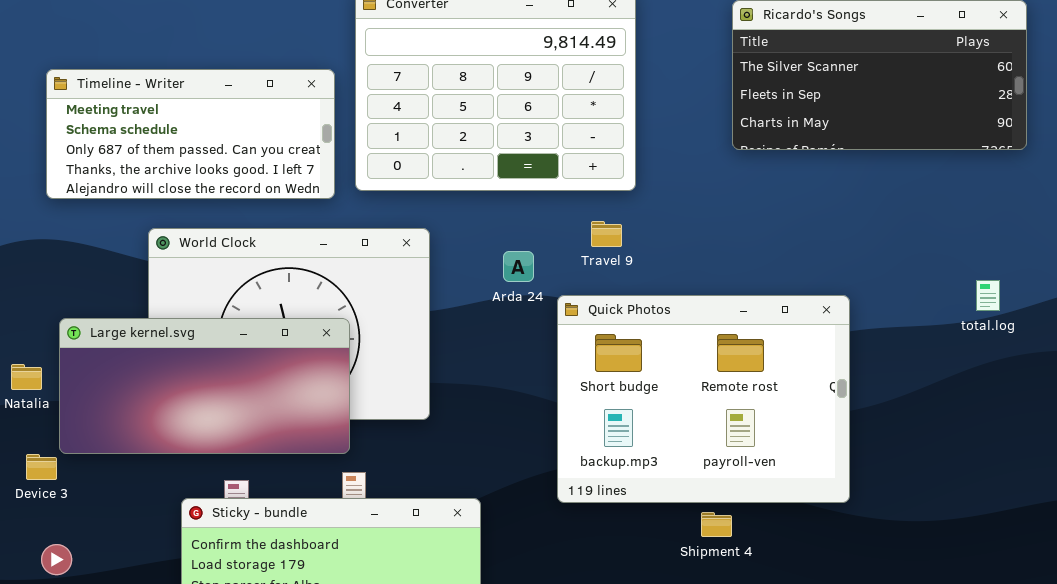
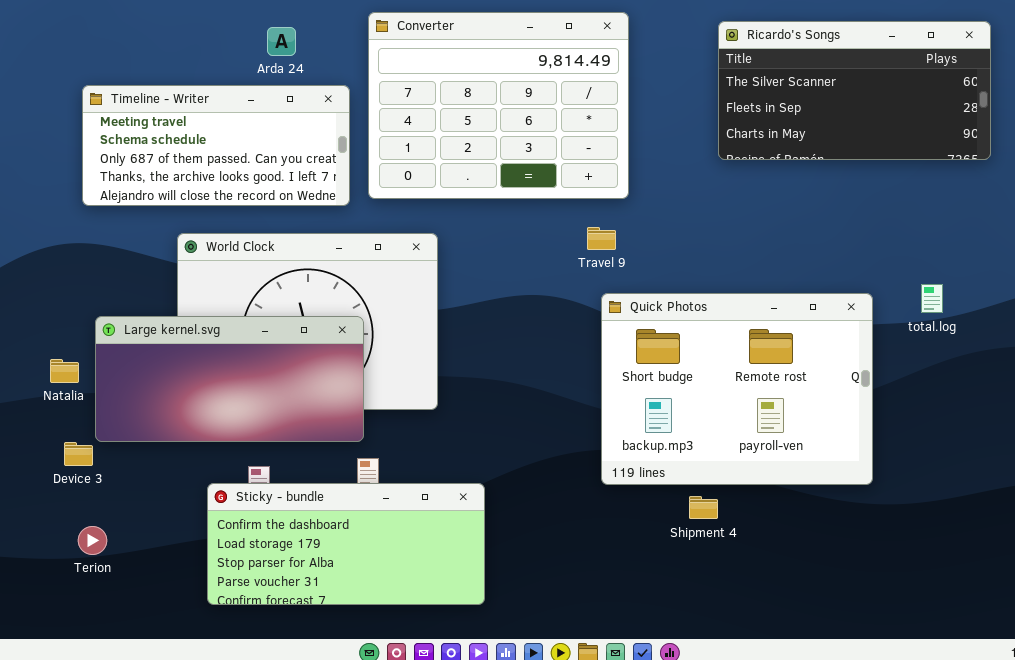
Arda 24: [503,251,534,282] -> [267,27,296,56], moved
total.log: [976,280,1000,311] -> [921,284,943,313], moved
Quick Photos: [557,295,850,503] -> [601,293,873,485], moved

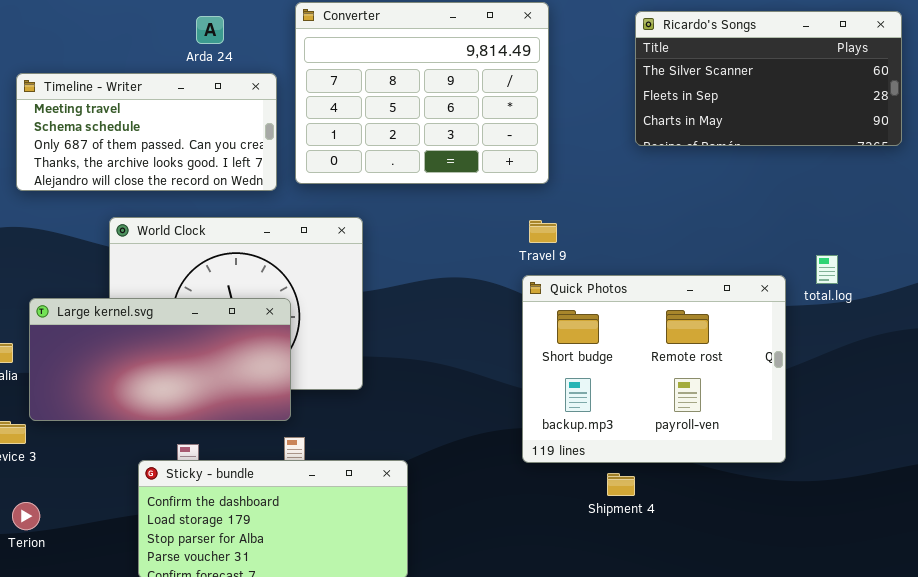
Travel 9: [587,227,616,250] -> [529,220,557,243], moved
total.log: [921,284,943,313] -> [816,255,838,284], moved

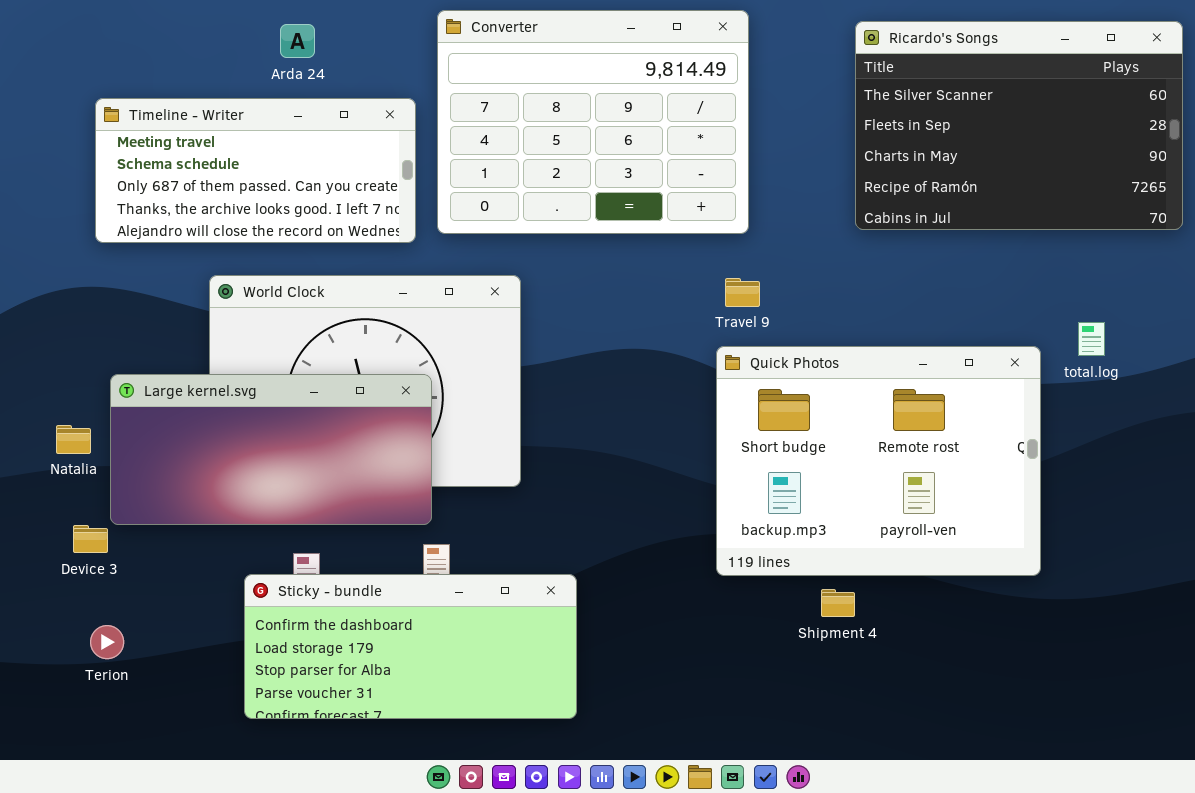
Ricardo's Songs: [635,11,902,146] -> [855,21,1183,230], resized
Arda 24: [196,16,224,44] -> [280,24,315,58], moved

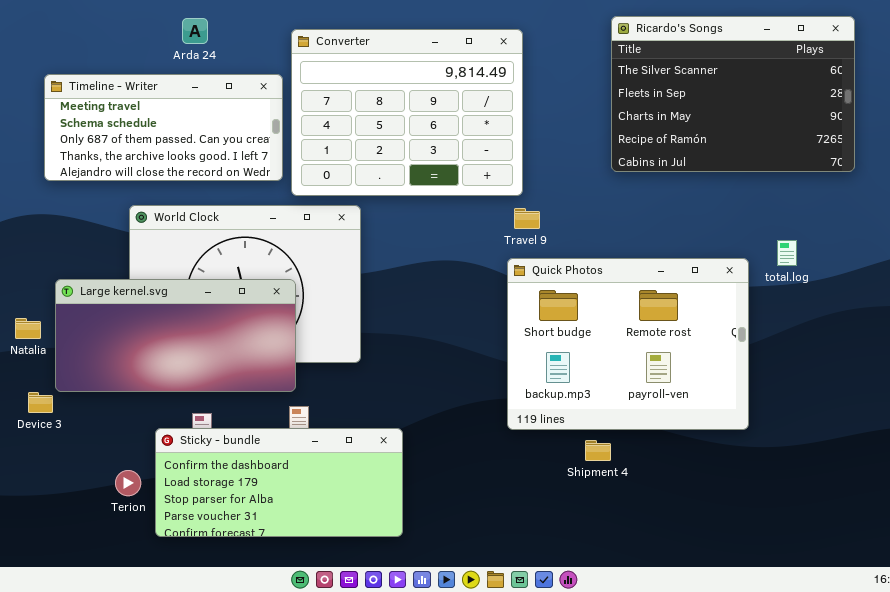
Converter: [437,10,749,234] -> [291,29,523,196], moved
Terion: [90,625,124,659] -> [115,470,141,496], moved

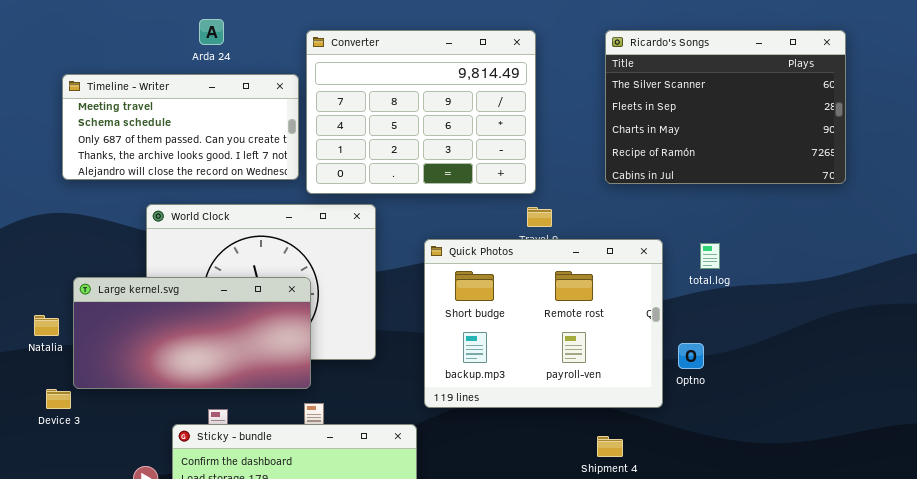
Ricardo's Songs: [611,16,855,172] -> [605,30,846,184], moved
total.log: [777,240,797,266] -> [700,243,720,269], moved
Quick Photos: [507,258,749,430] -> [424,239,663,408], moved

